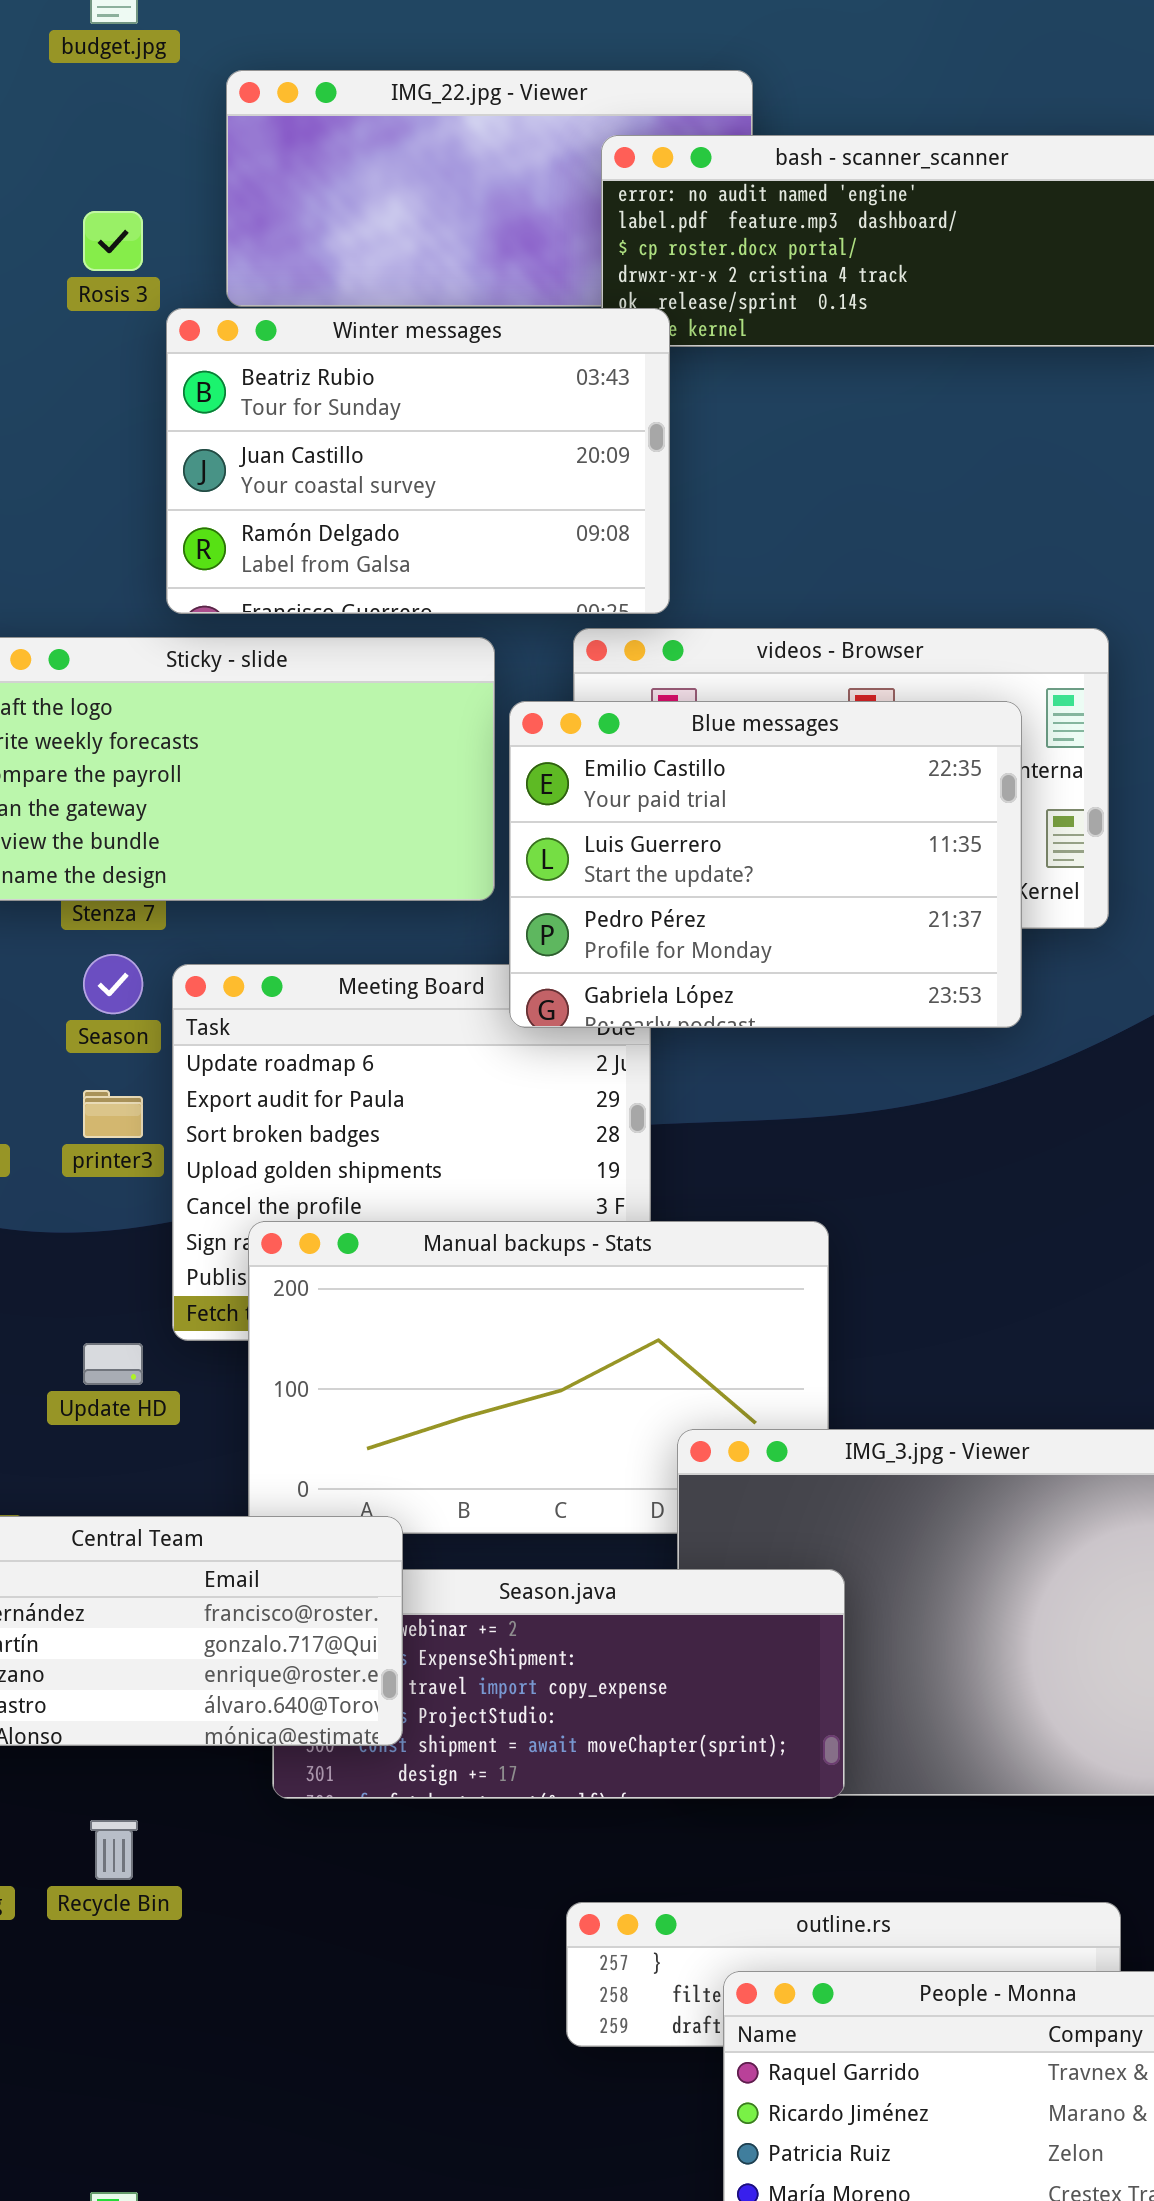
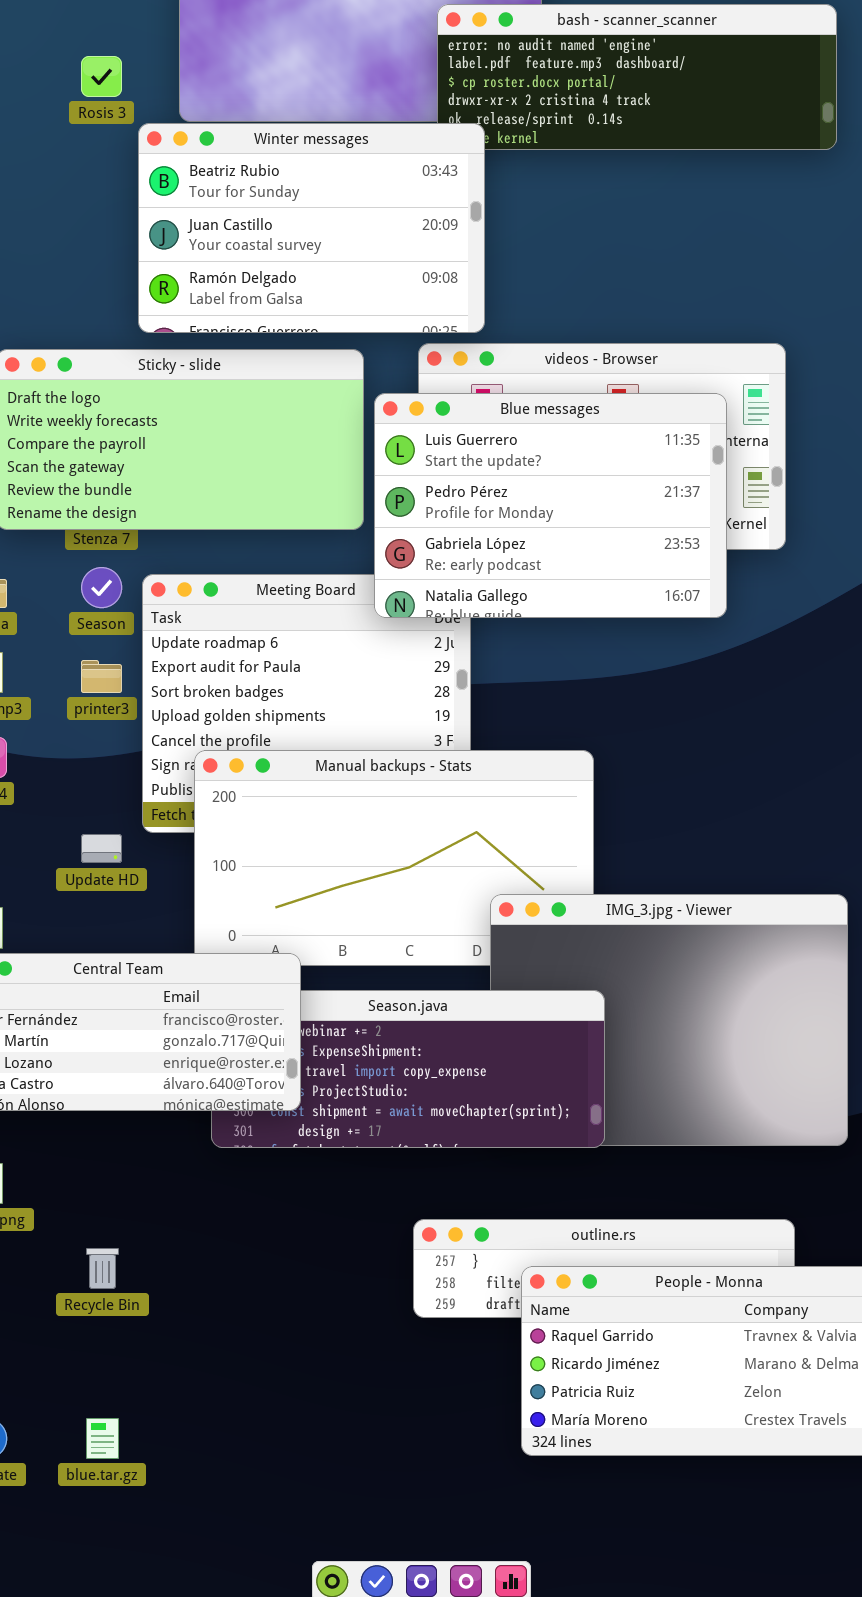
Blue messages: [509,701,1022,1028] -> [374,393,727,618], scrolled down 1 row
Recycle Bin: [90,1820,138,1880] -> [86,1248,119,1289], moved

